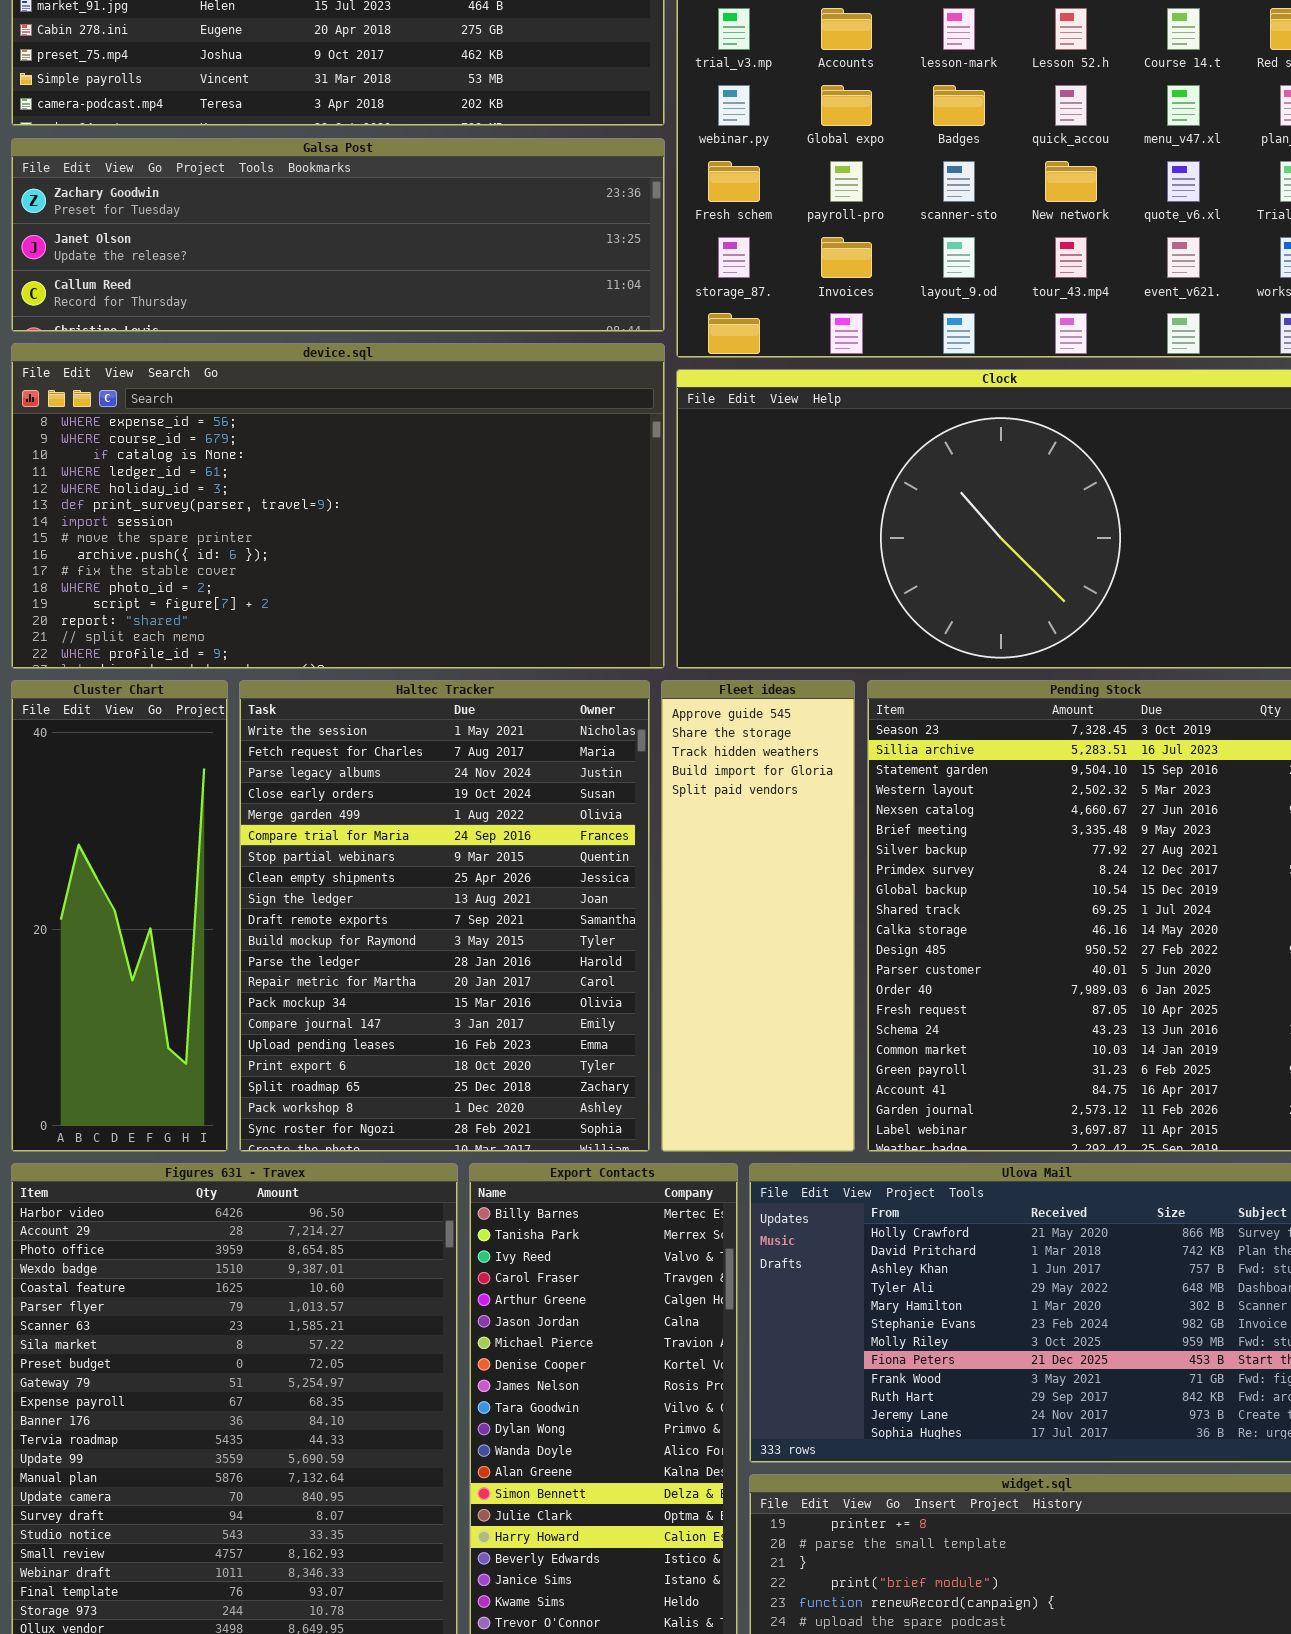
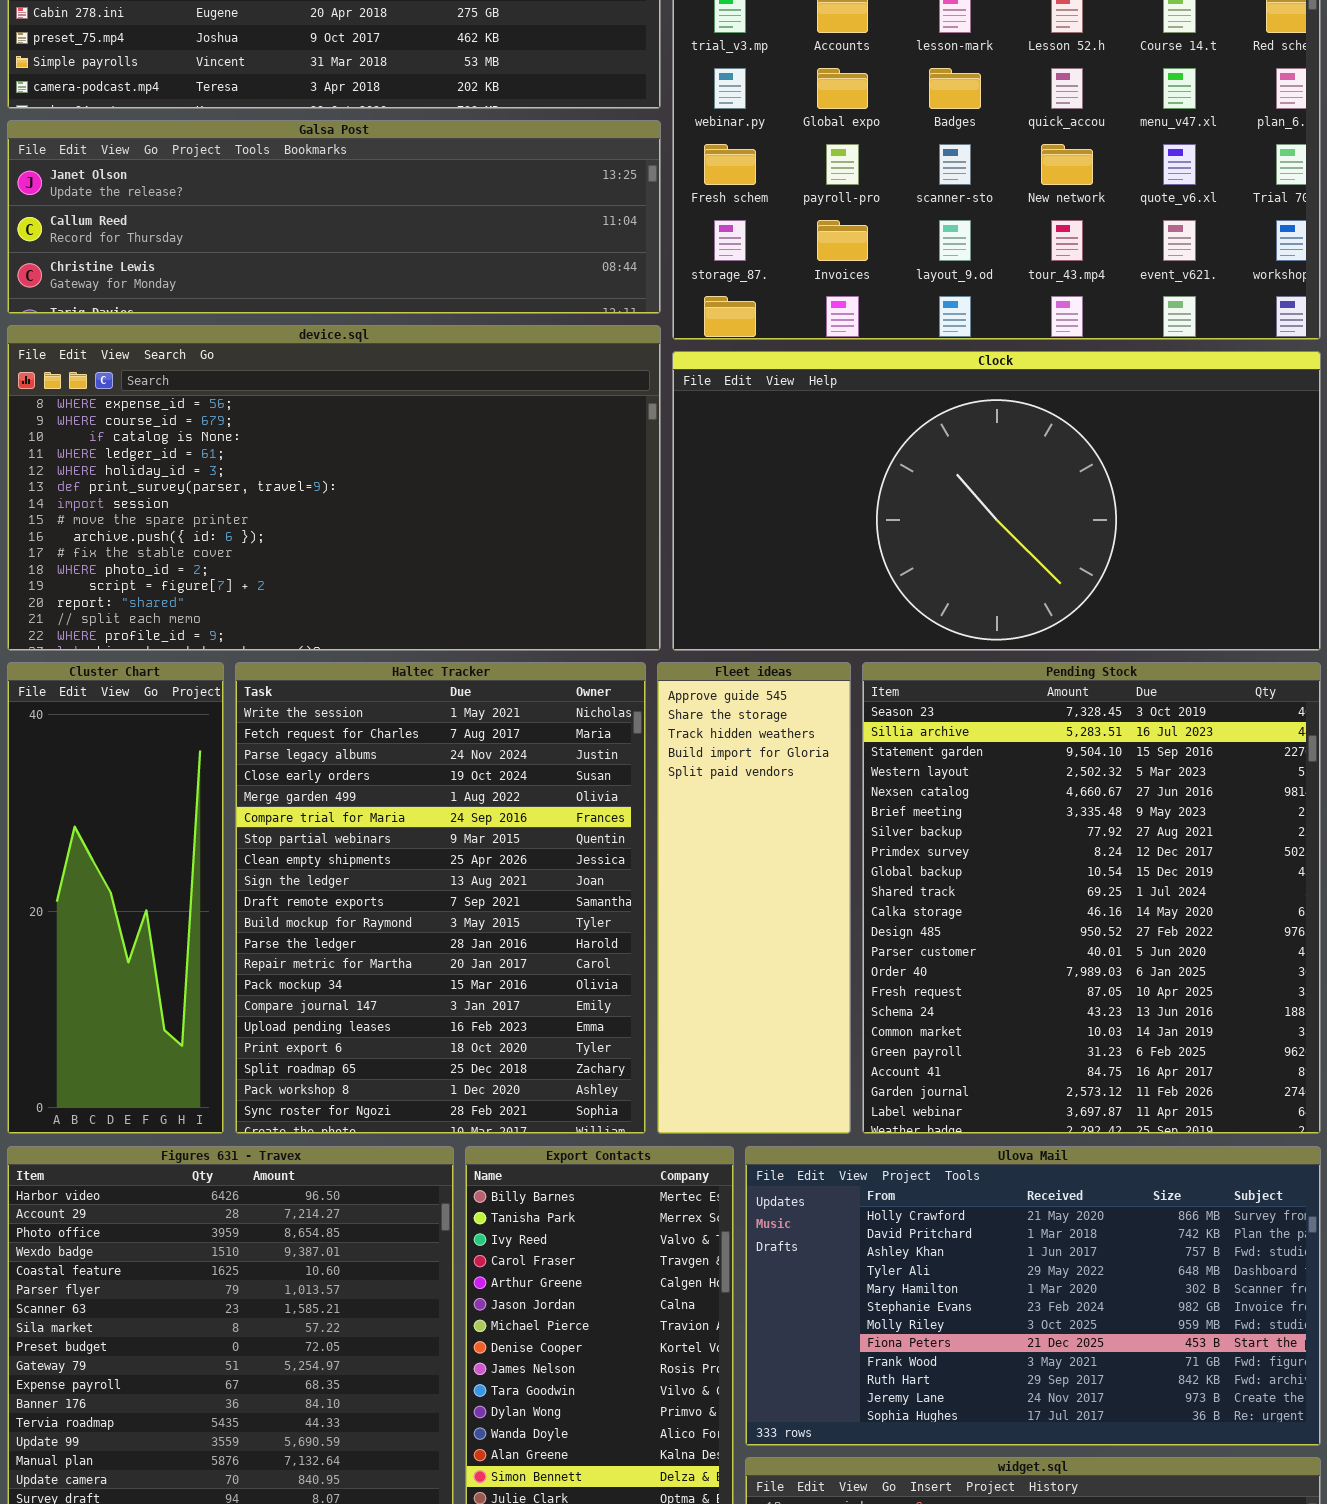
Galsa Post: [11,138,665,332] -> [7,120,661,314], scrolled down 1 row

